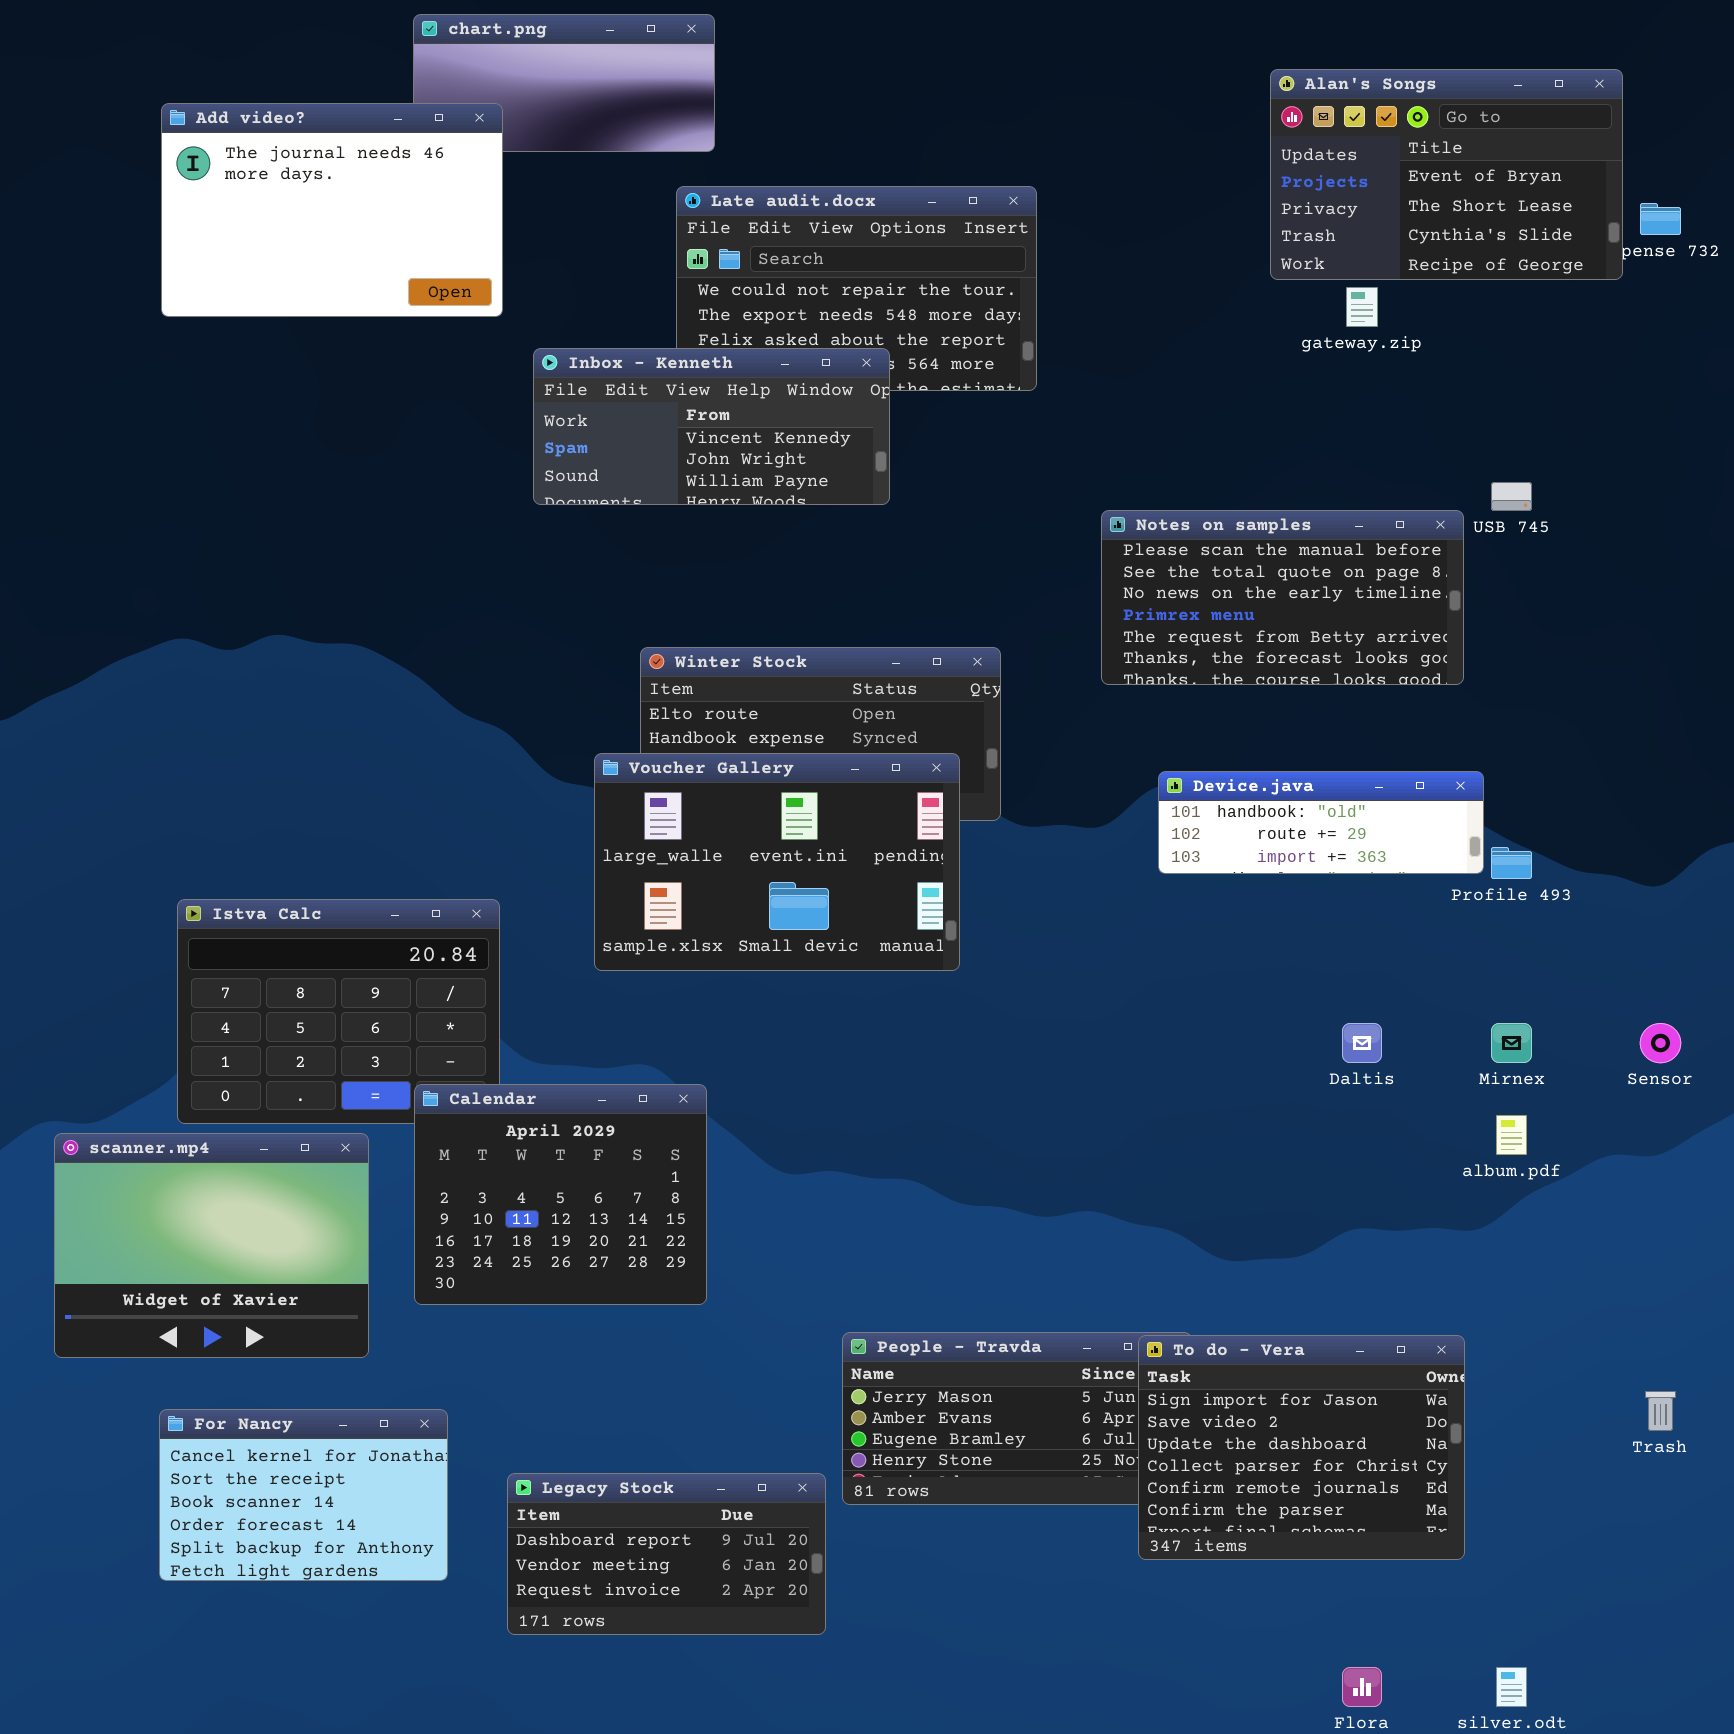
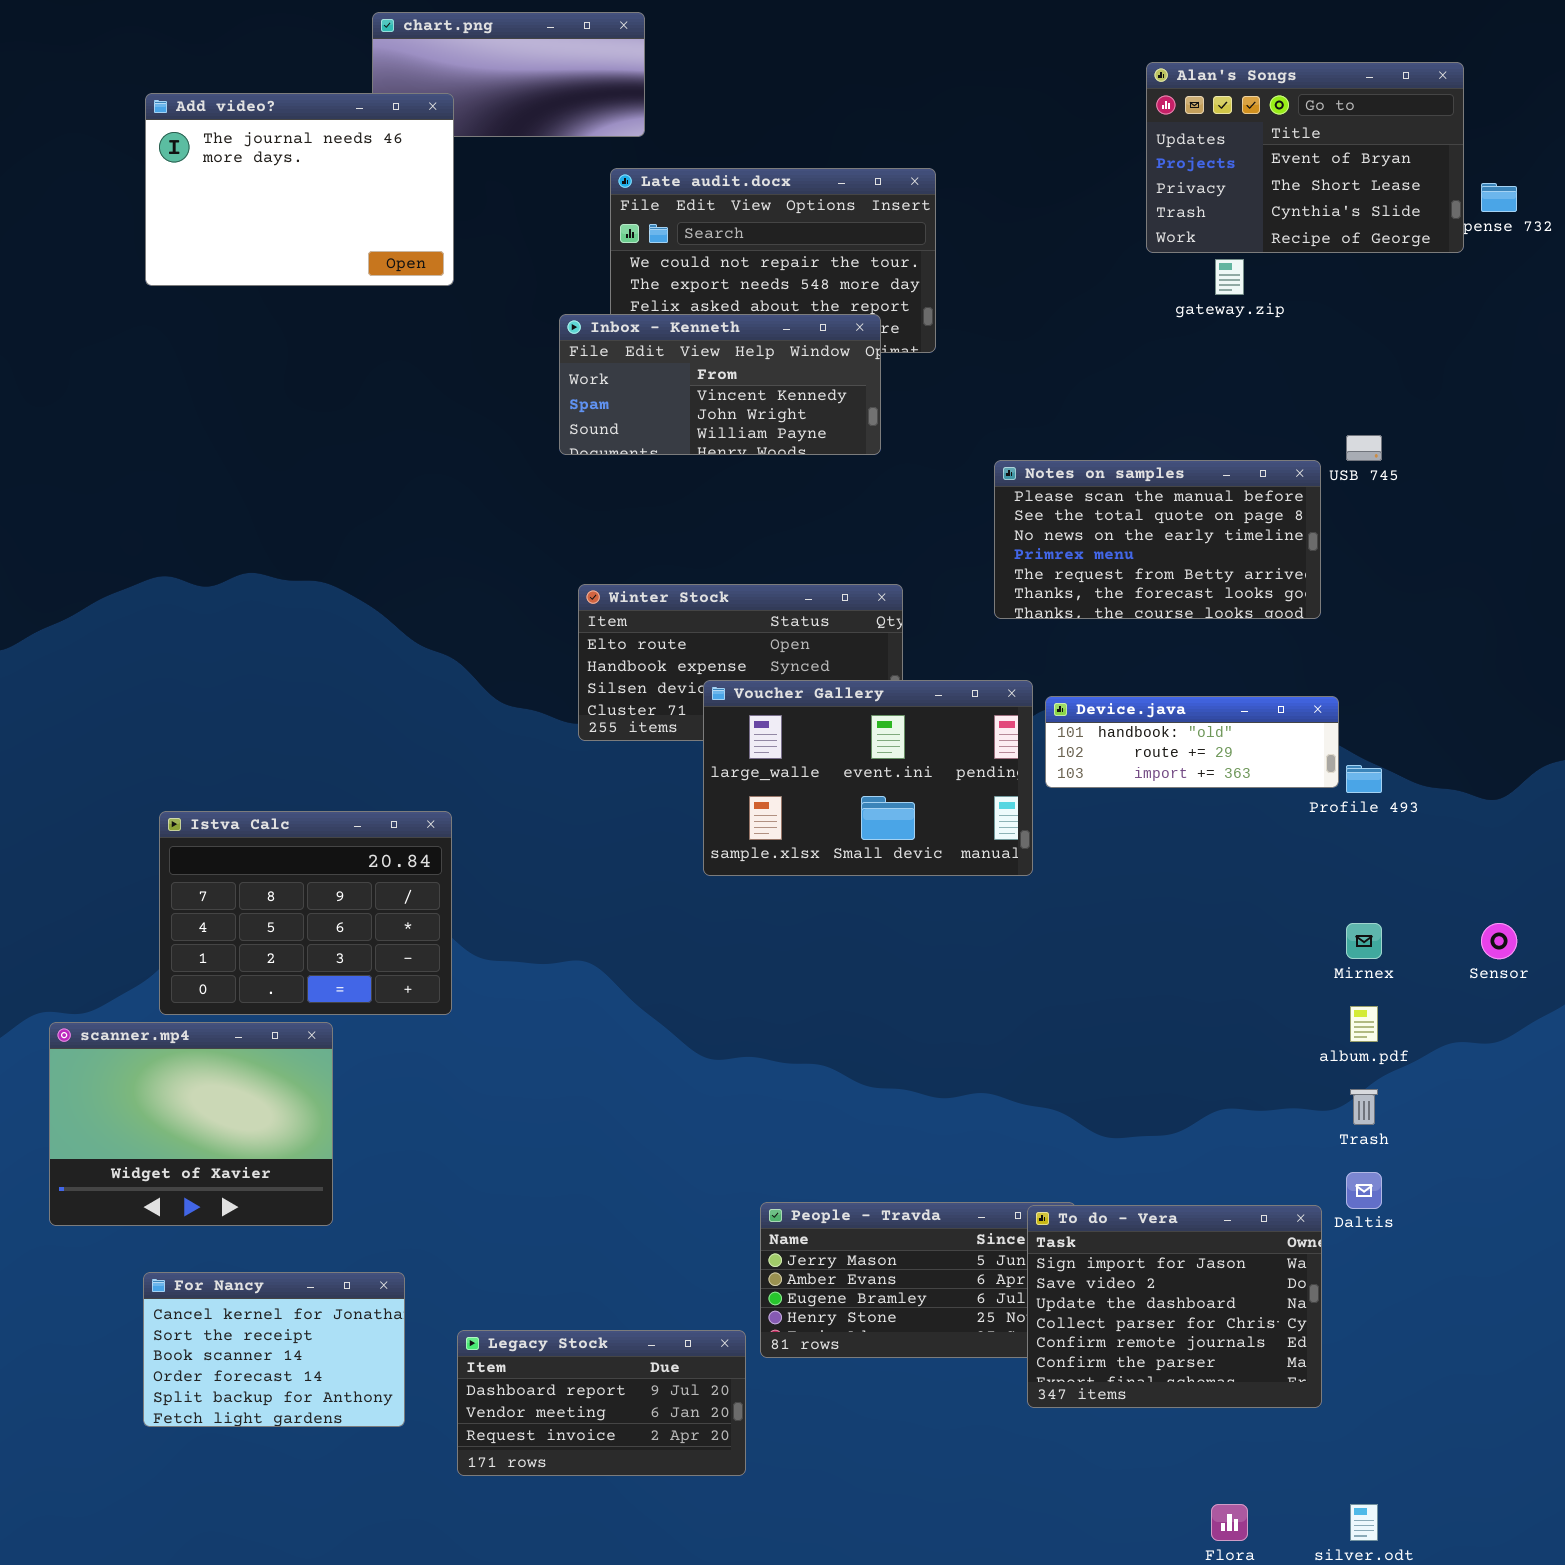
Inbox - Kenneth: [533,348,890,505] -> [559,314,881,455], moved
Voucher Gallery: [594,753,960,971] -> [703,680,1033,876], moved
Daltis: [1342,1023,1382,1063] -> [1346,1172,1382,1209], moved
Calendar: [414,1084,707,1305] -> none, closed
Trash: [1645,1391,1676,1431] -> [1350,1089,1378,1125], moved

